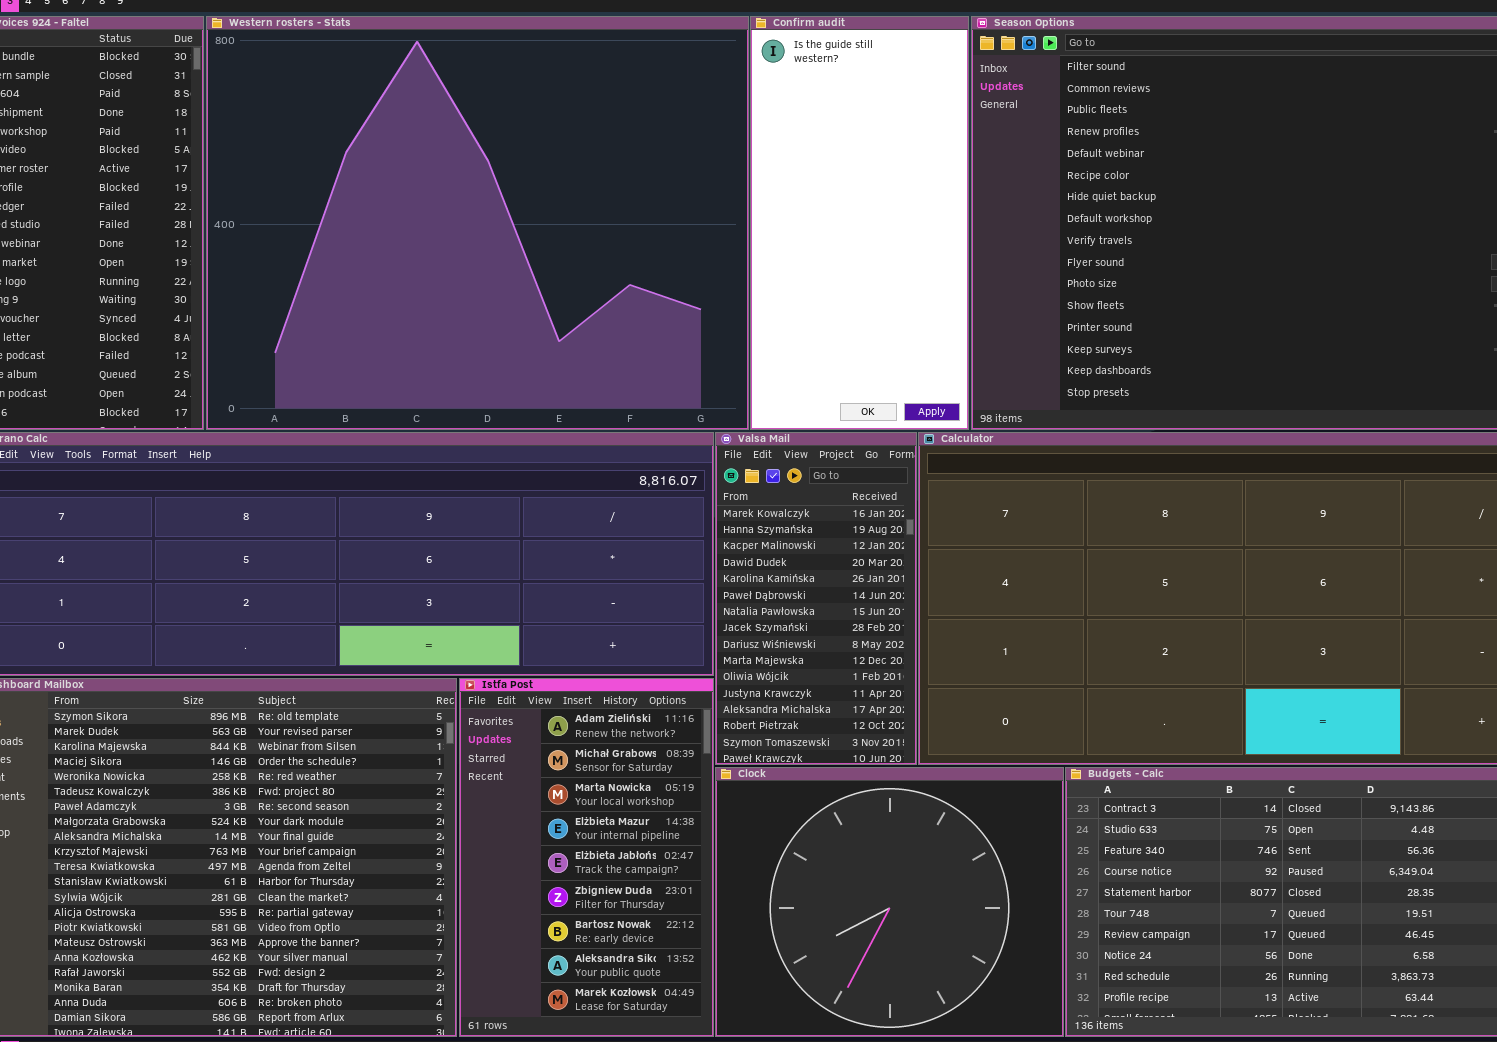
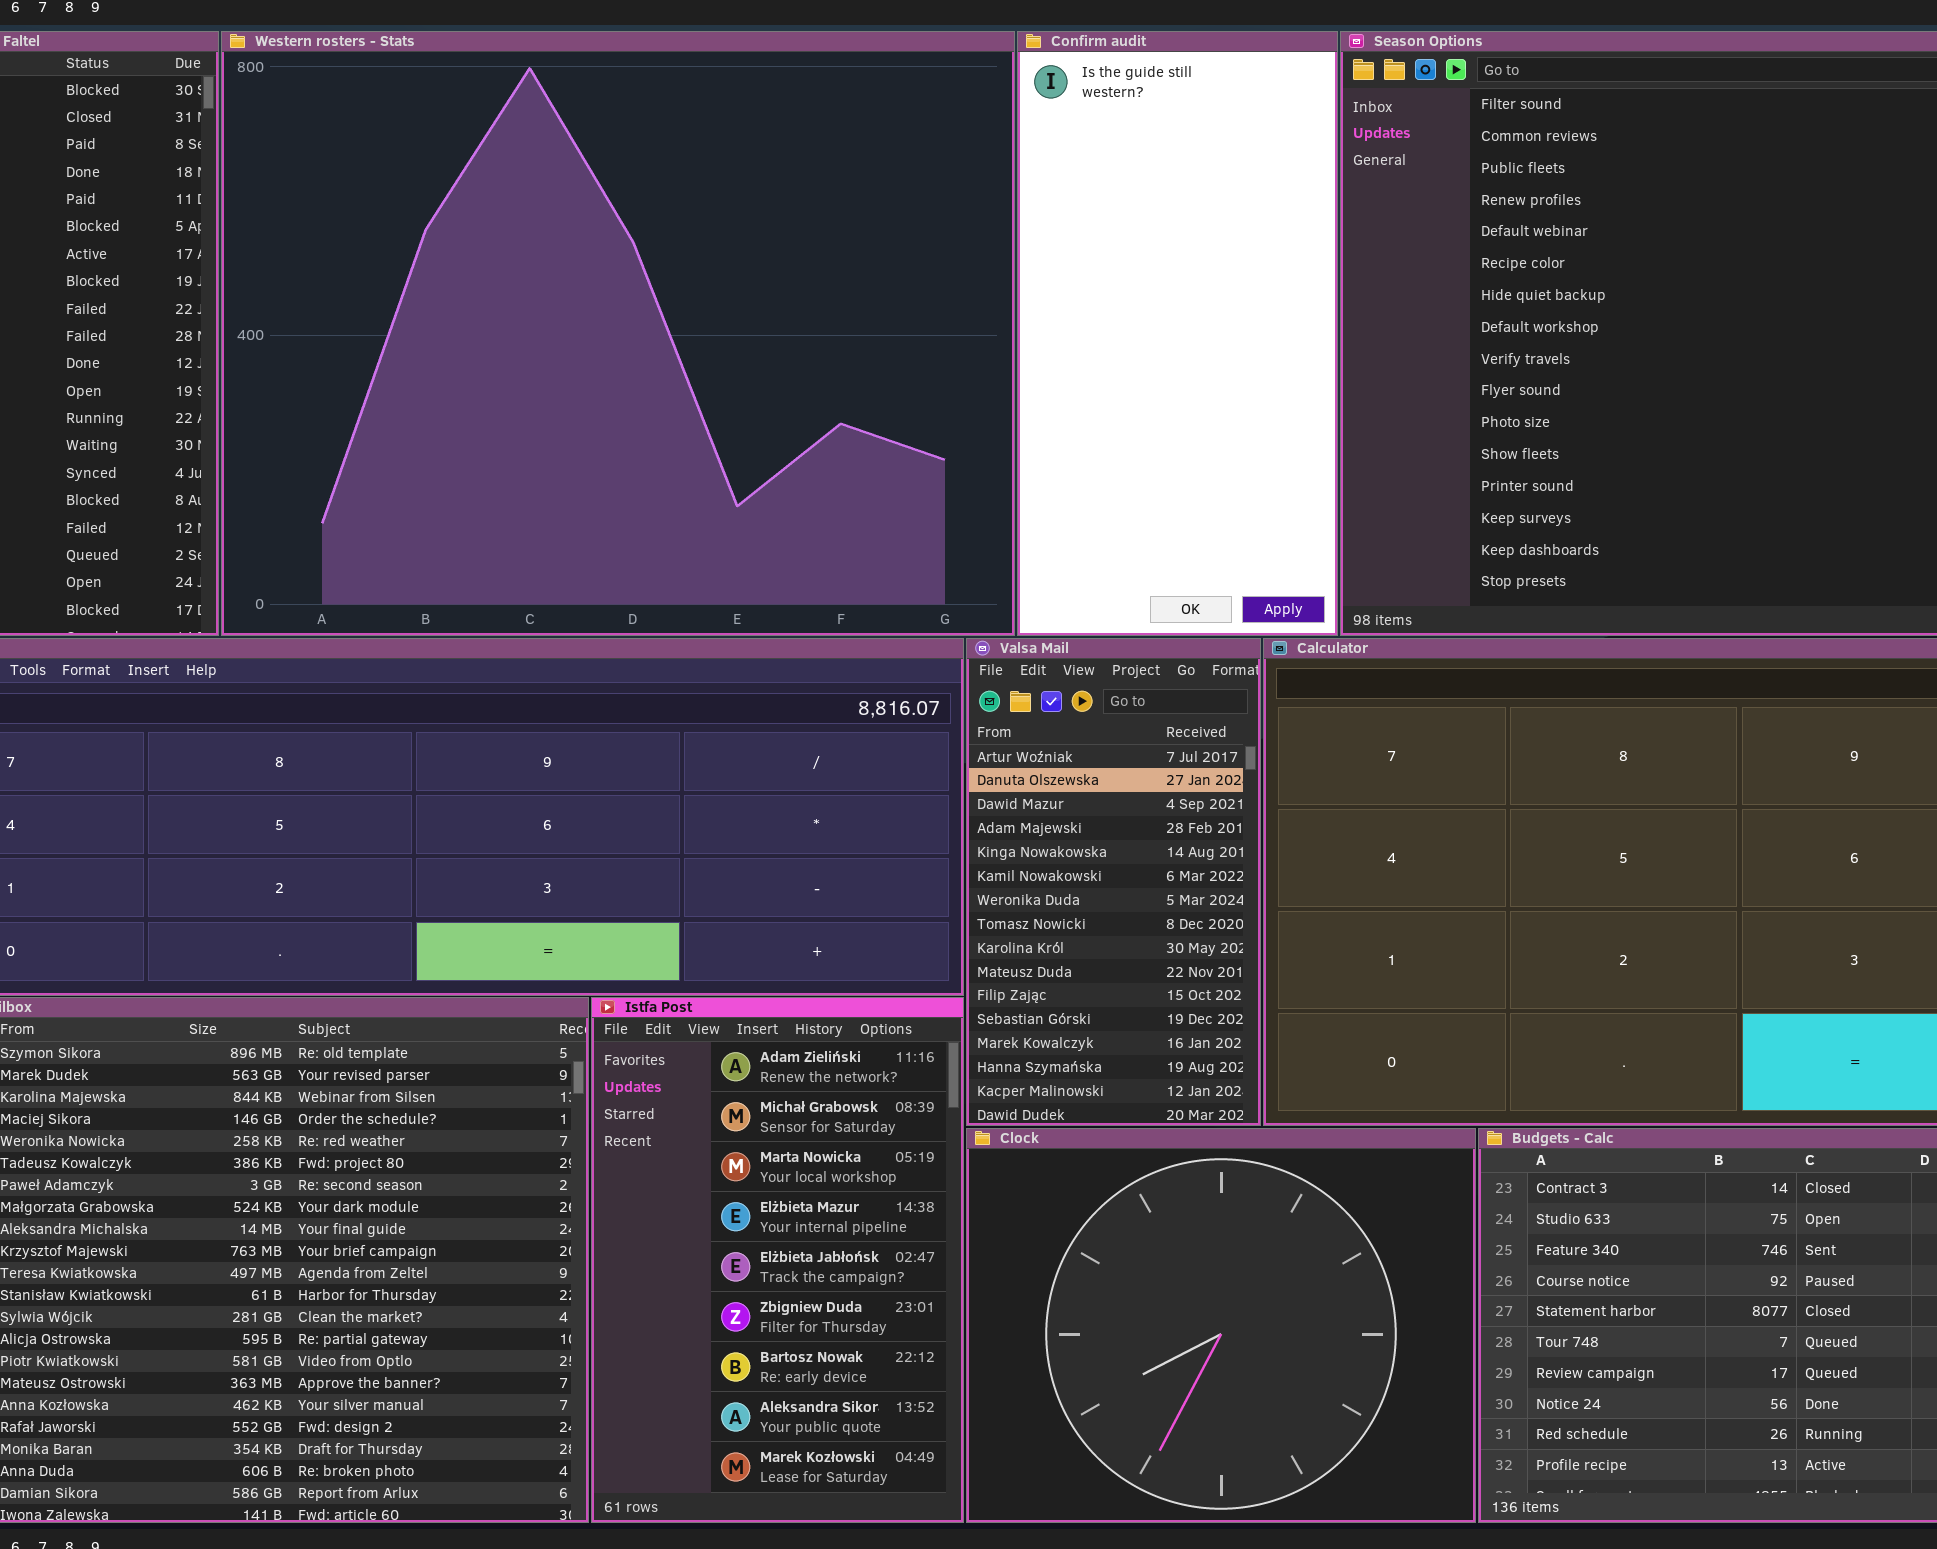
Valsa Mail: [715,432,917,765] -> [966,638,1261,1126], scrolled up 12 rows

